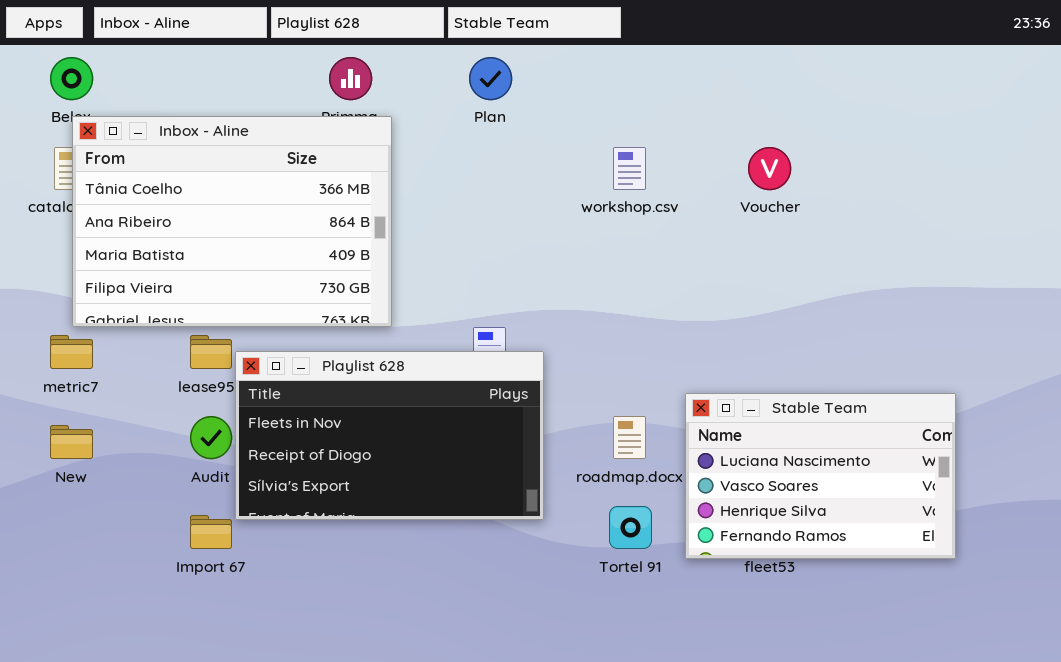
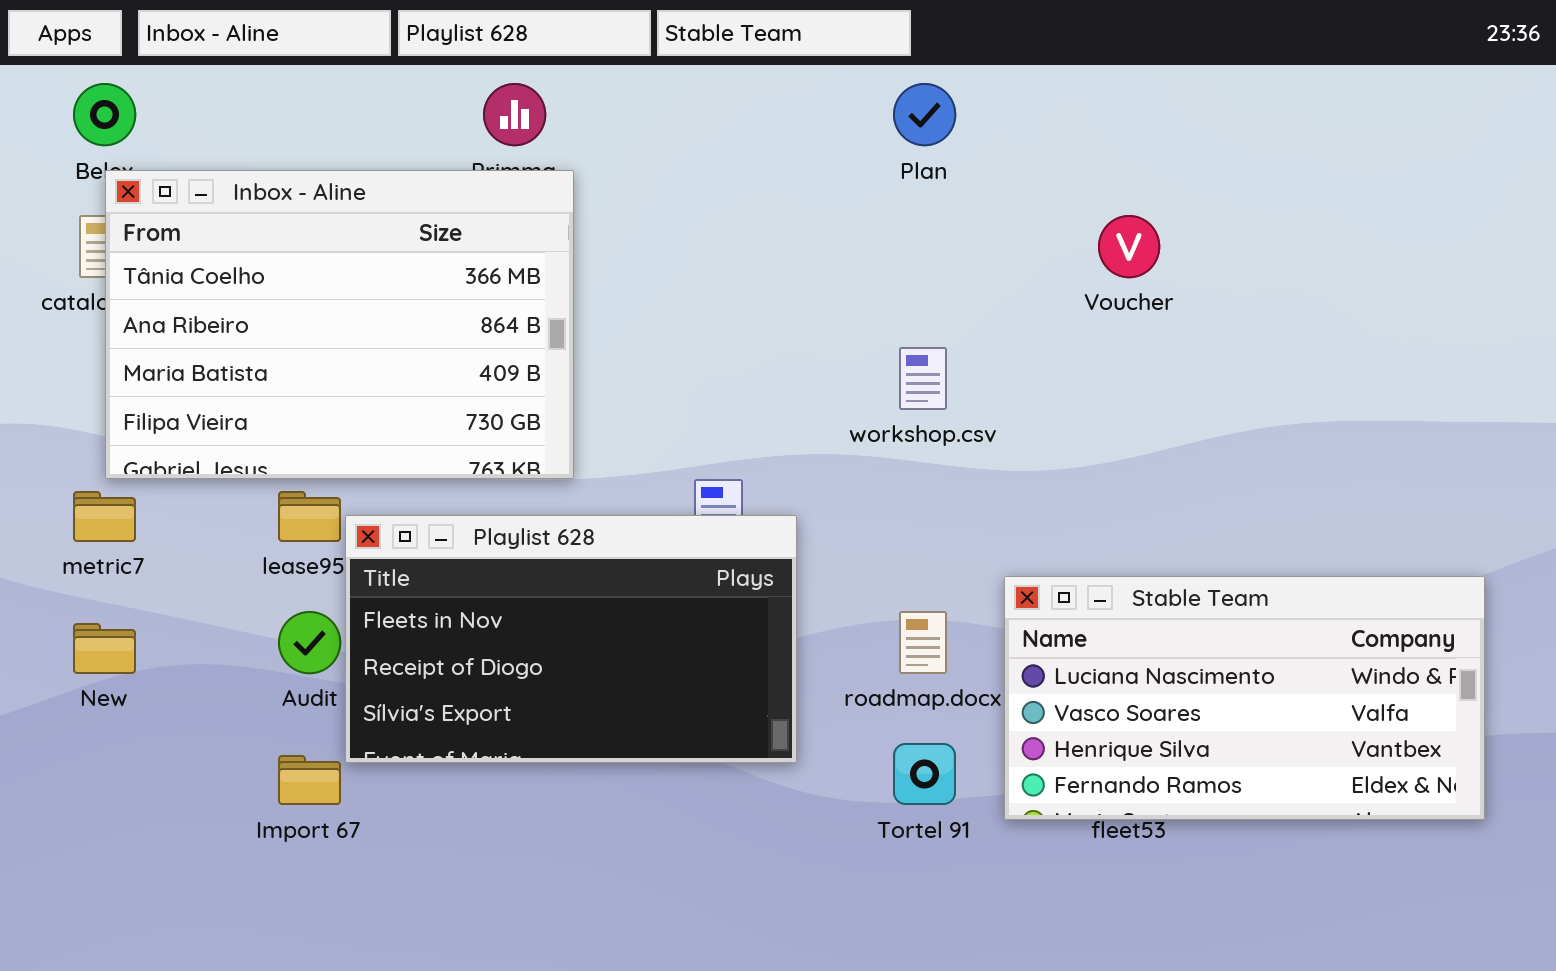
Plan: [469,57,512,100] -> [893,83,956,146], moved
workshop.csv: [613,147,646,190] -> [899,347,947,410], moved
Stable Team: [685,393,956,559] -> [1004,576,1485,820], resized

